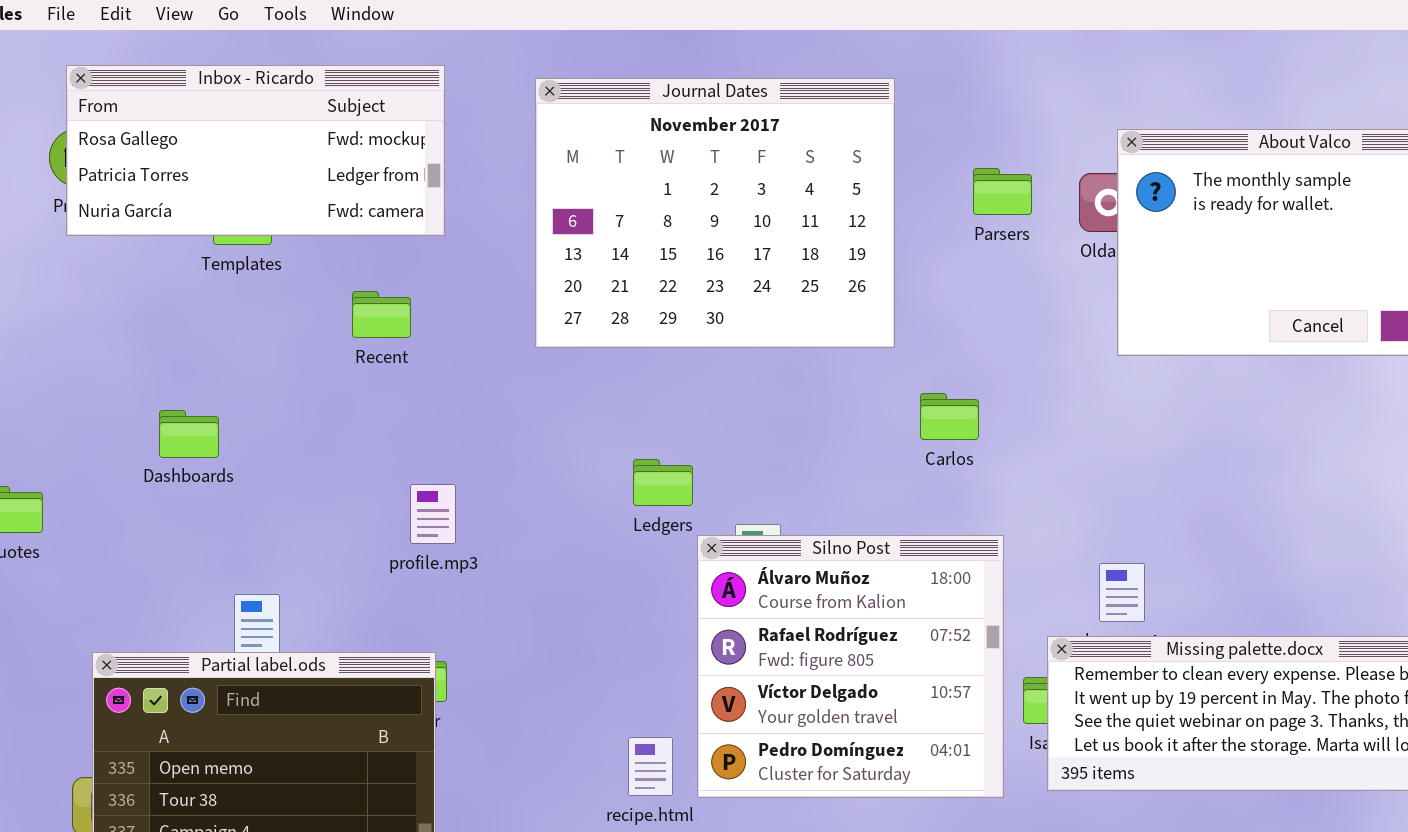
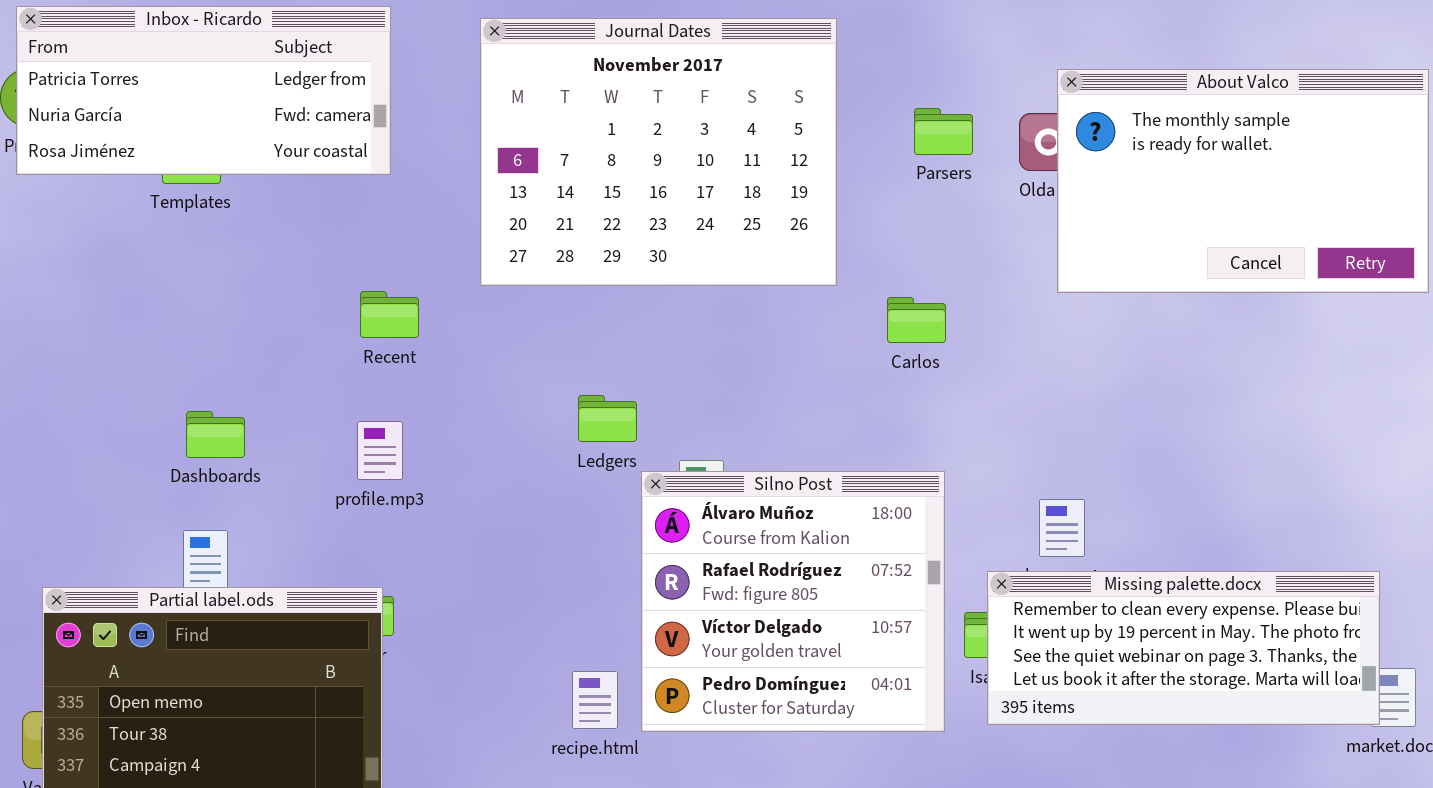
Inbox - Ricardo: [66,65,445,236] -> [16,6,391,175], scrolled down 1 row
Recent: [352,291,411,338] -> [360,291,419,338], moved
Carlos: [920,393,979,440] -> [887,297,946,343], moved
Dashboards: [159,410,219,458] -> [186,411,245,458], moved

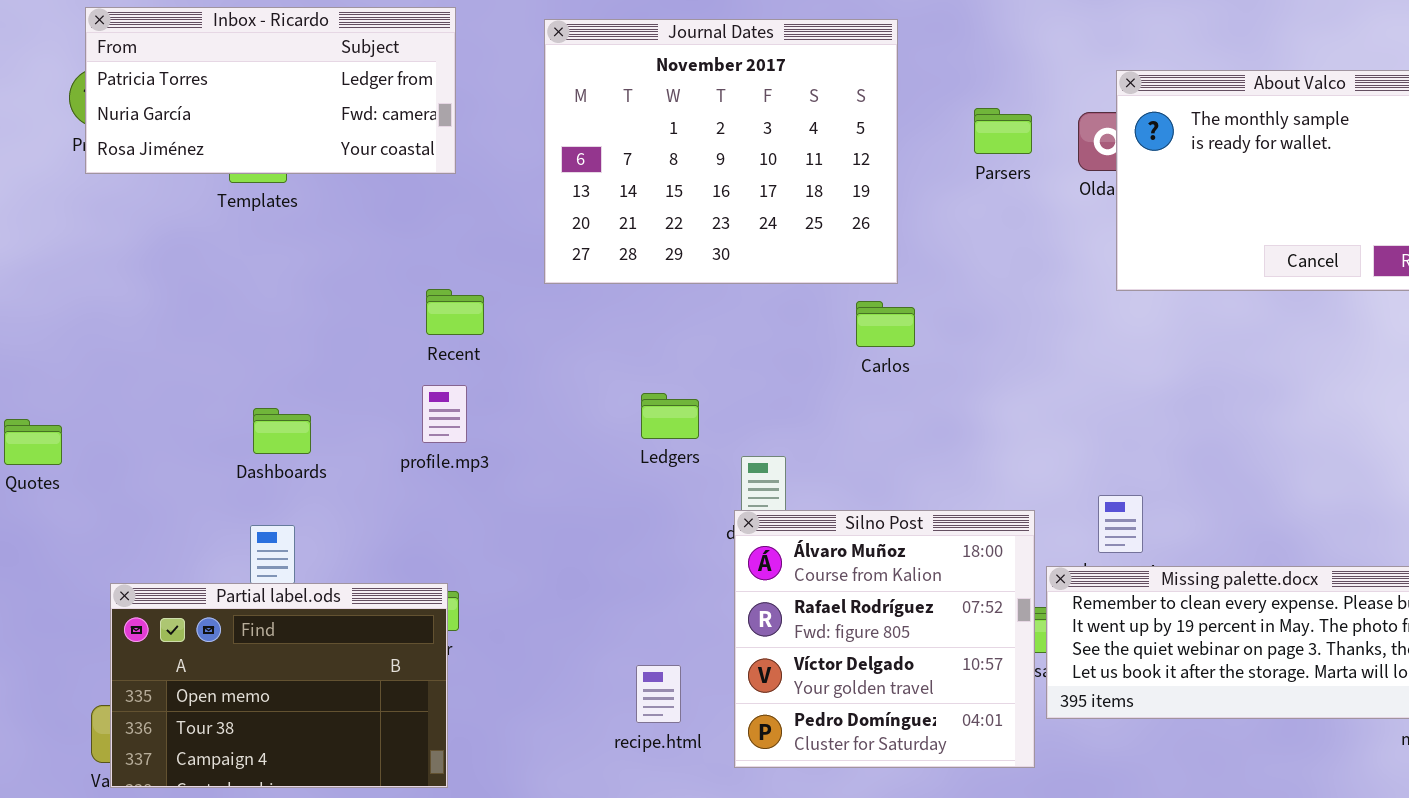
Carlos: [887,297,946,343] -> [856,301,915,347], moved
profile.mp3: [357,421,403,480] -> [422,385,467,443], moved
Silno Post: [641,471,945,732] -> [734,510,1035,768], moved

